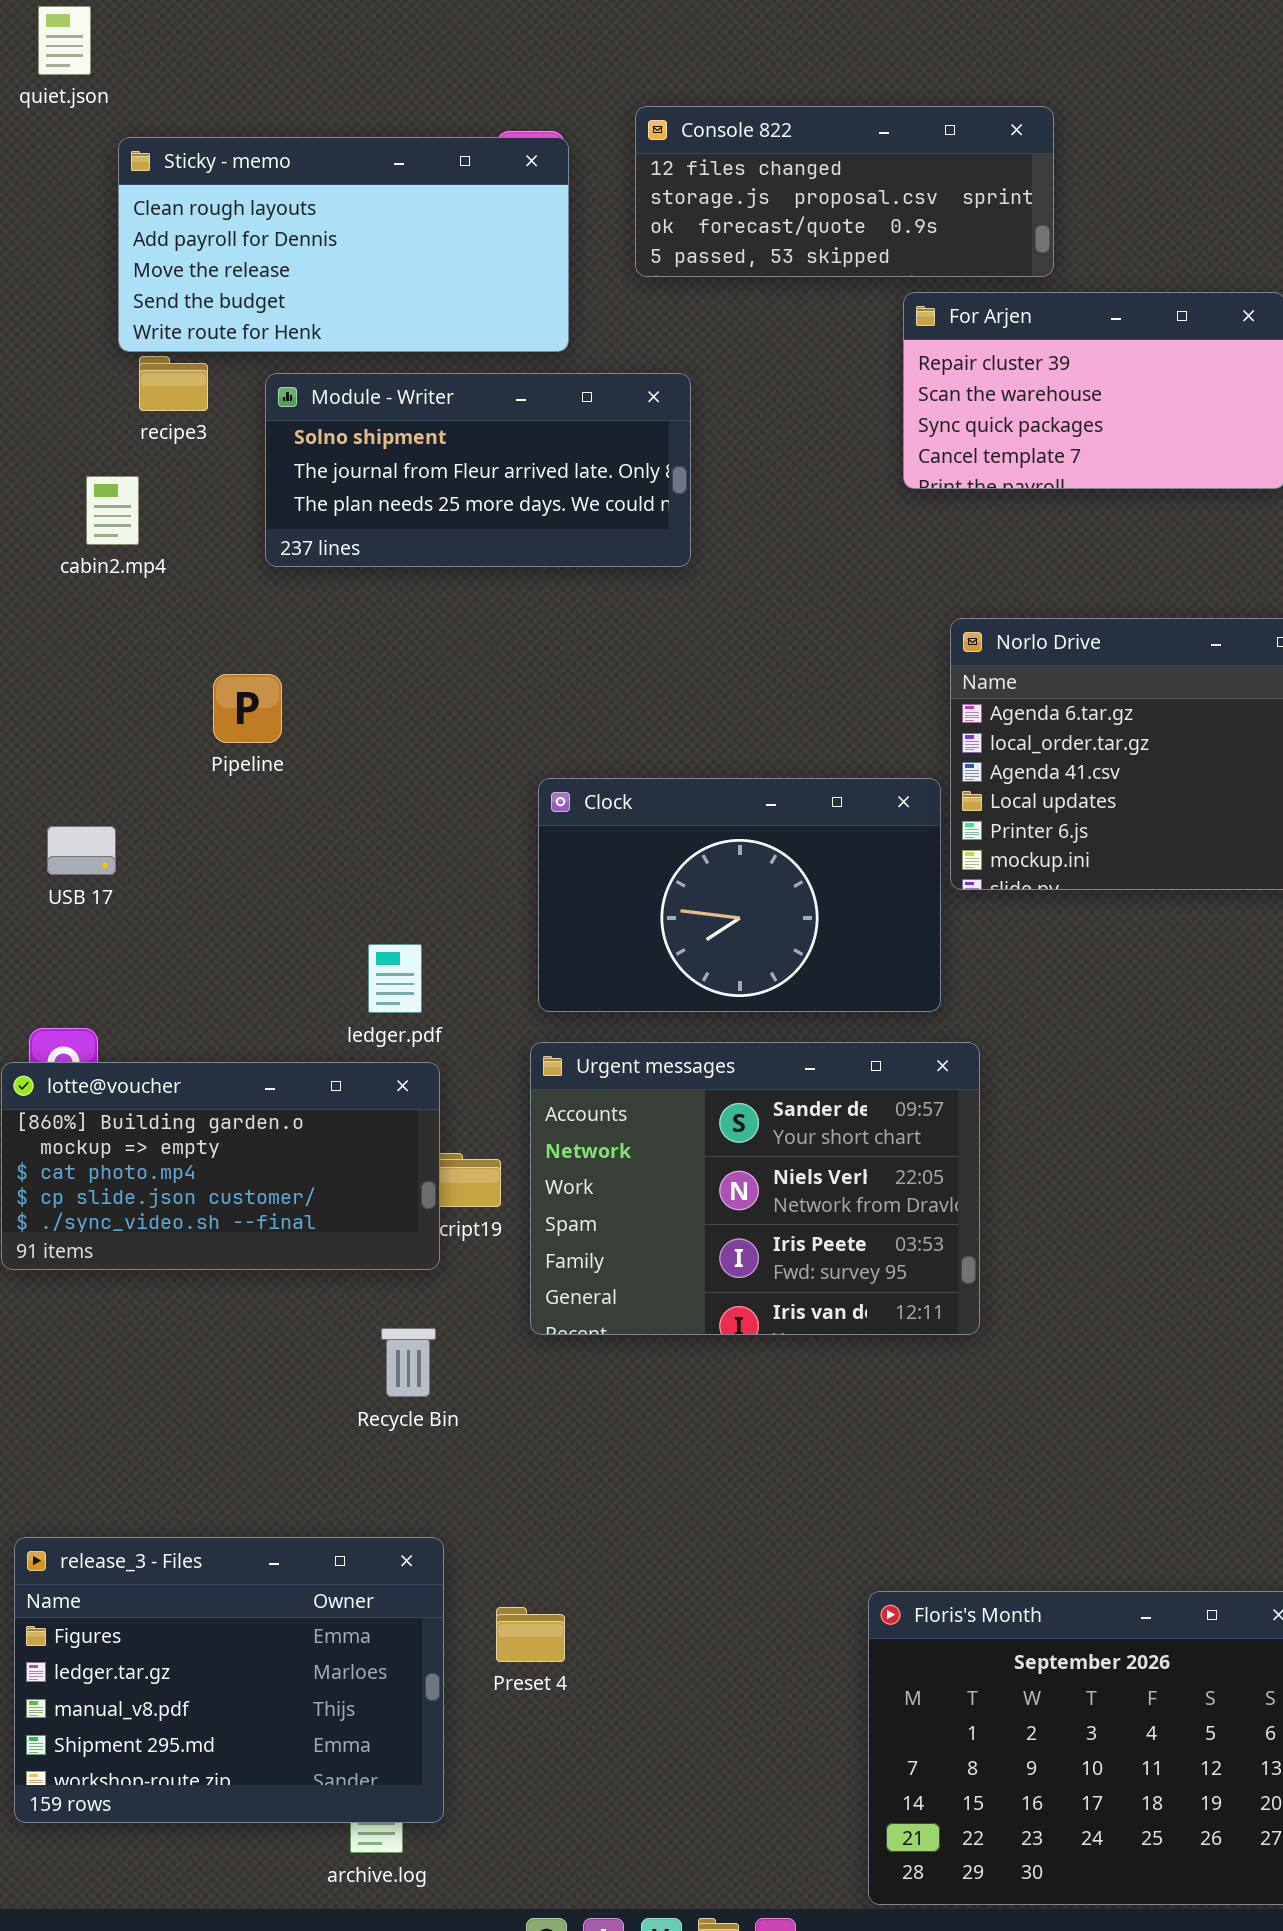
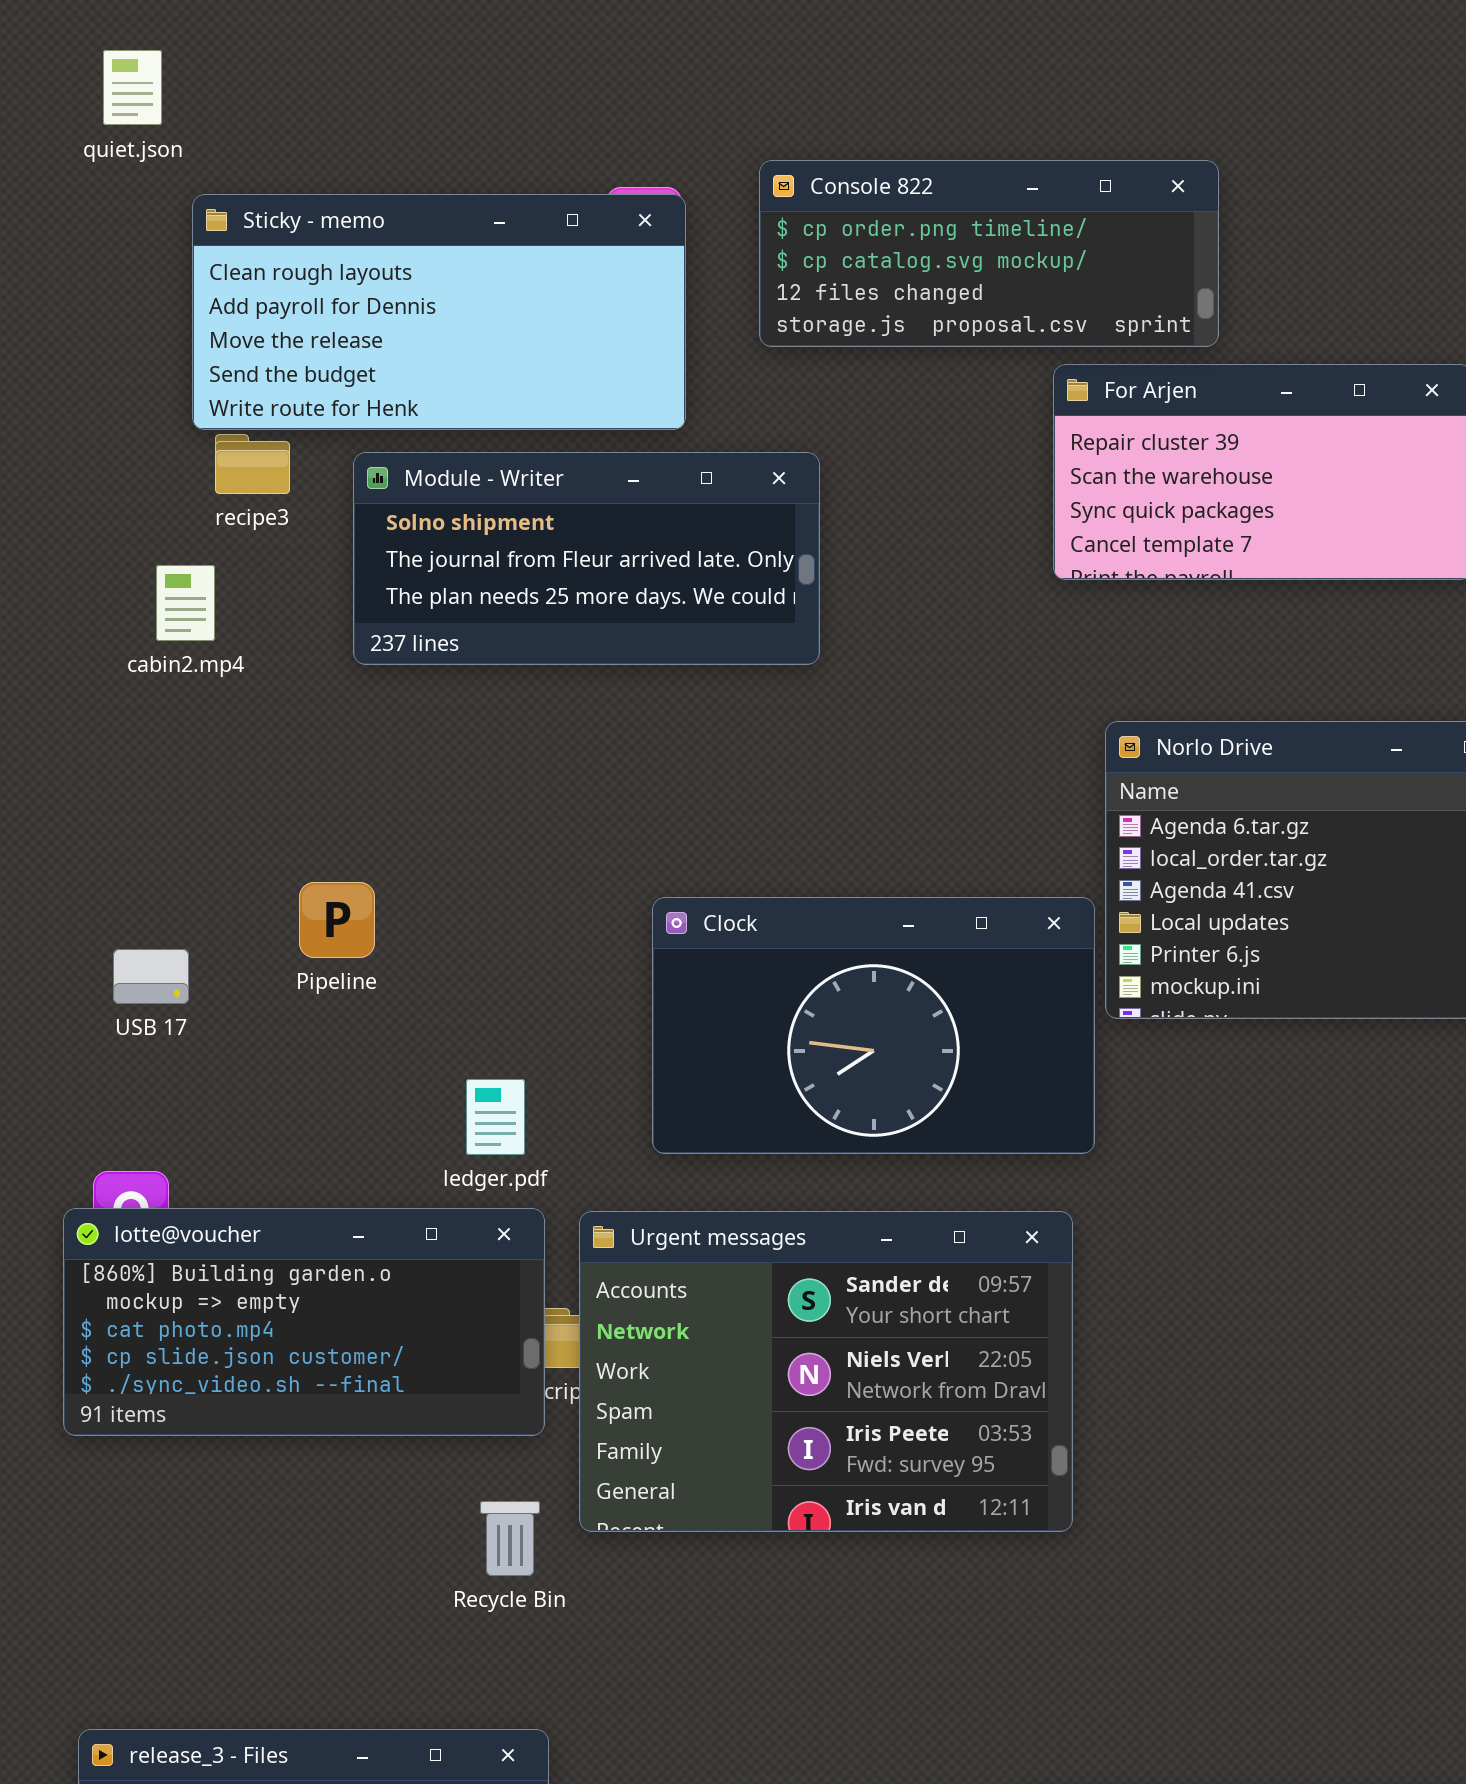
Console 822: [635,106,1054,277] -> [759,160,1219,347], scrolled up 2 rows
Pipeline: [213,674,282,743] -> [299,882,375,958], moved
Urgent messages: [530,1042,980,1335] -> [579,1211,1073,1532], moved

